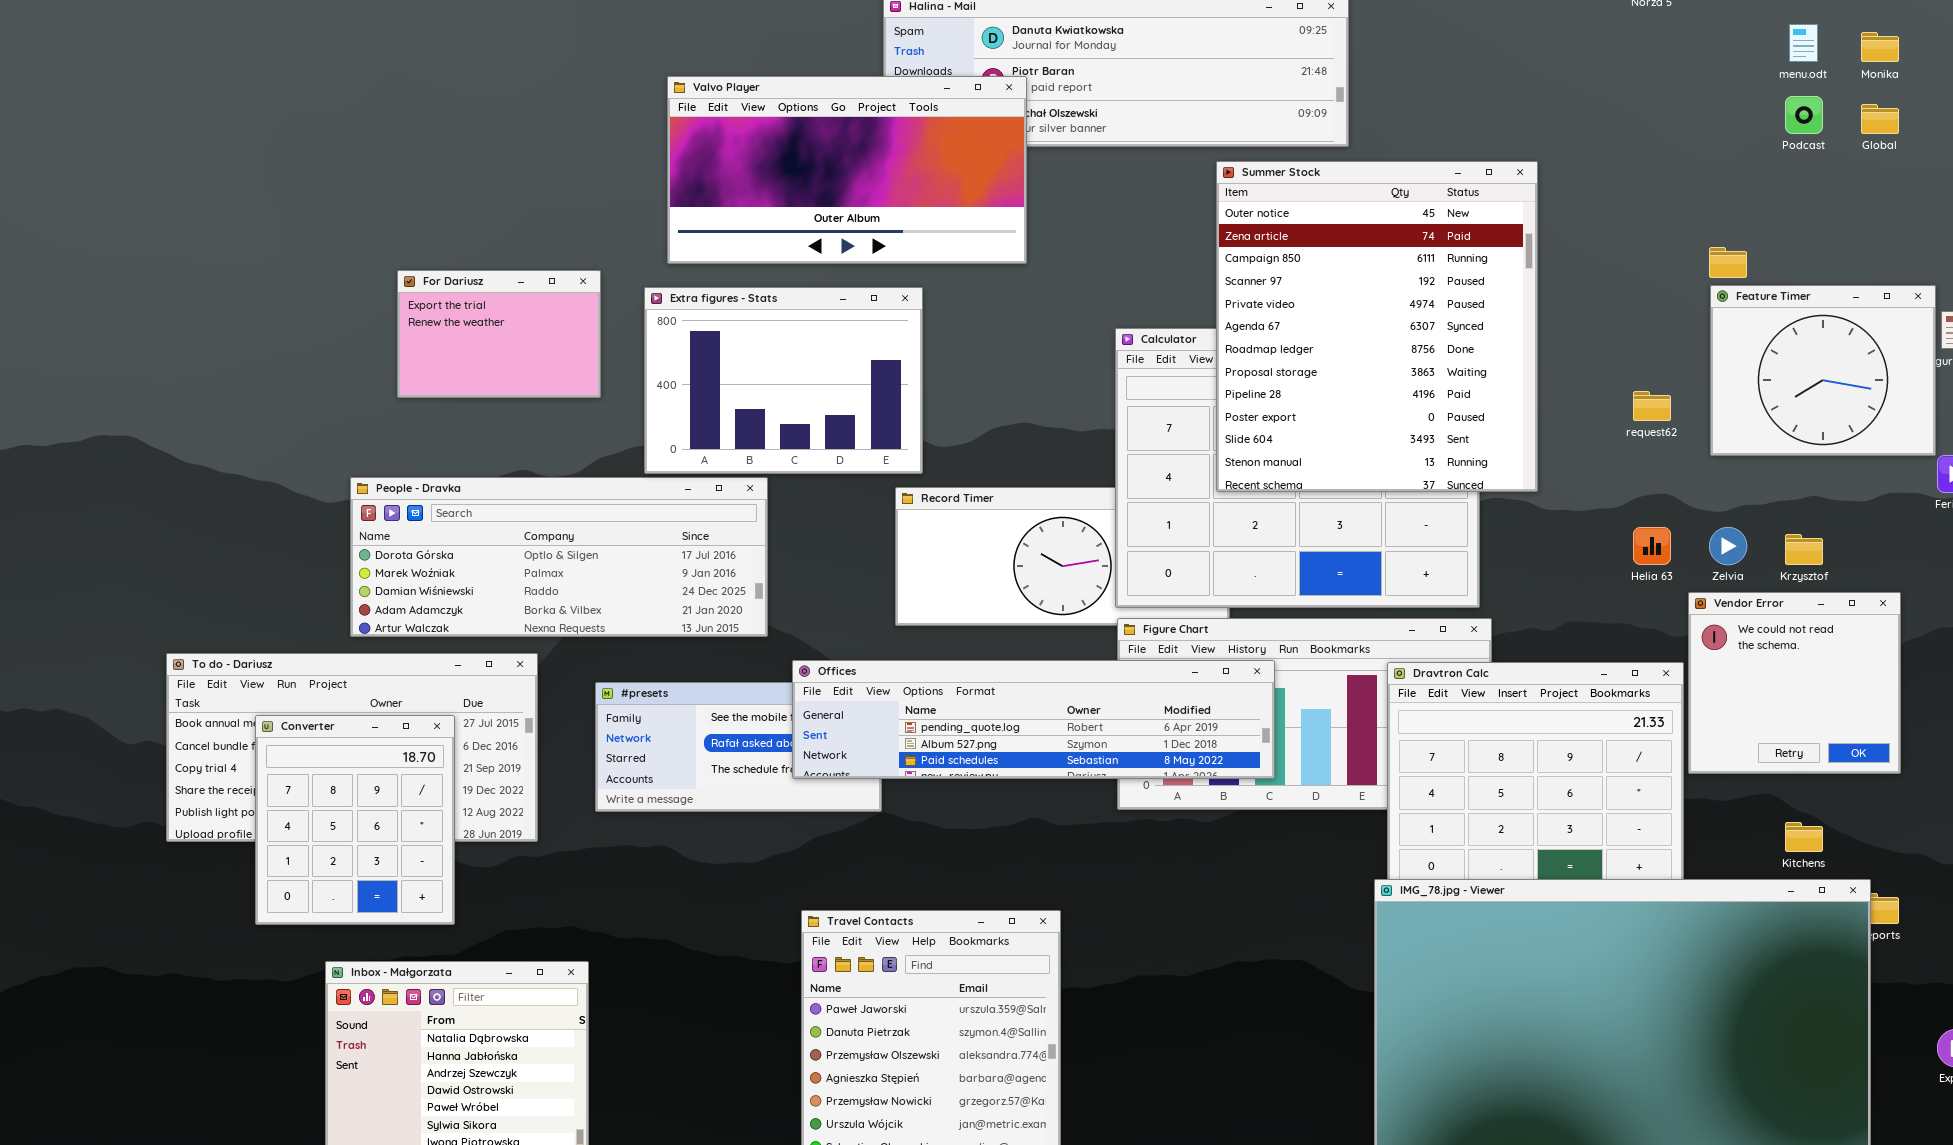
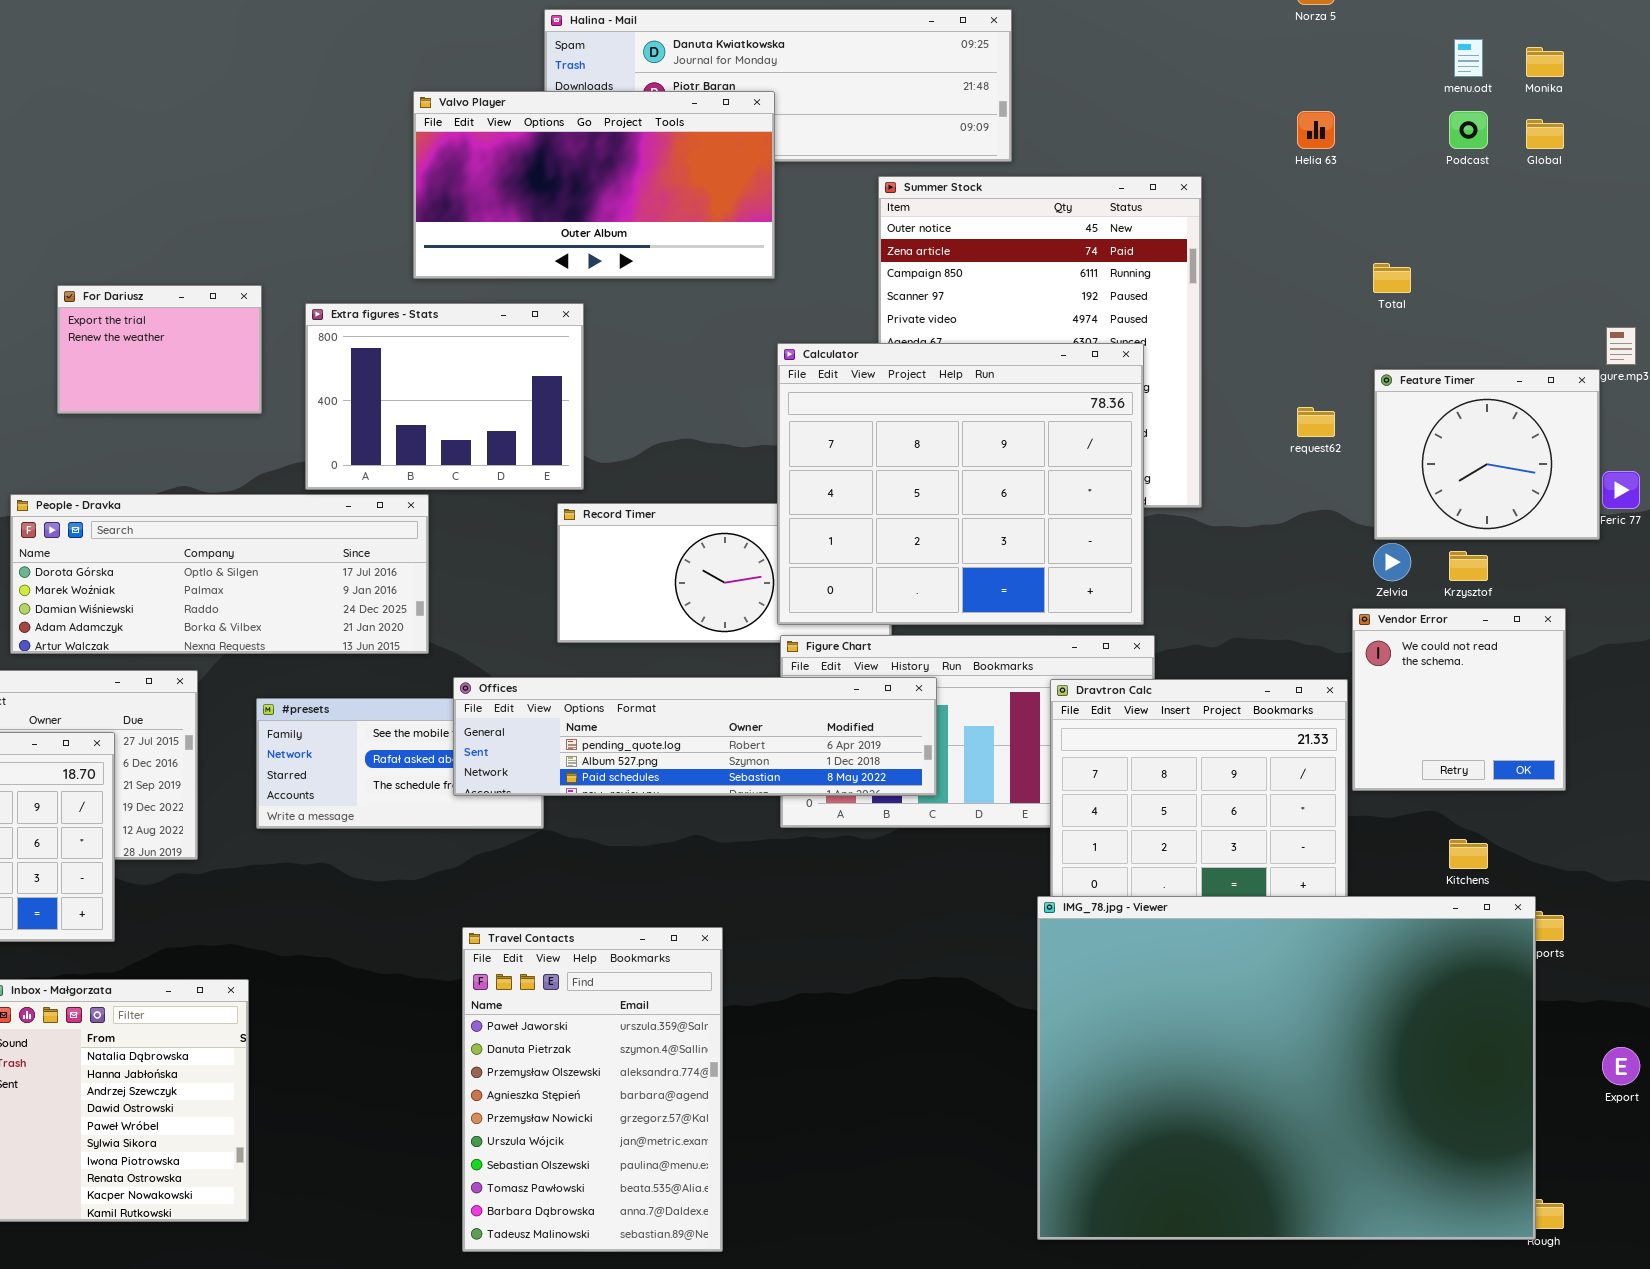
Valvo Player: [667,76,1027,264] -> [413,91,775,279], moved
Feature Timer: [1710,285,1936,456] -> [1374,369,1600,540], moved
Calculator: [1115,328,1480,608] -> [777,343,1144,625], raised
Helia 63: [1633,527,1671,565] -> [1297,111,1335,149], moved

